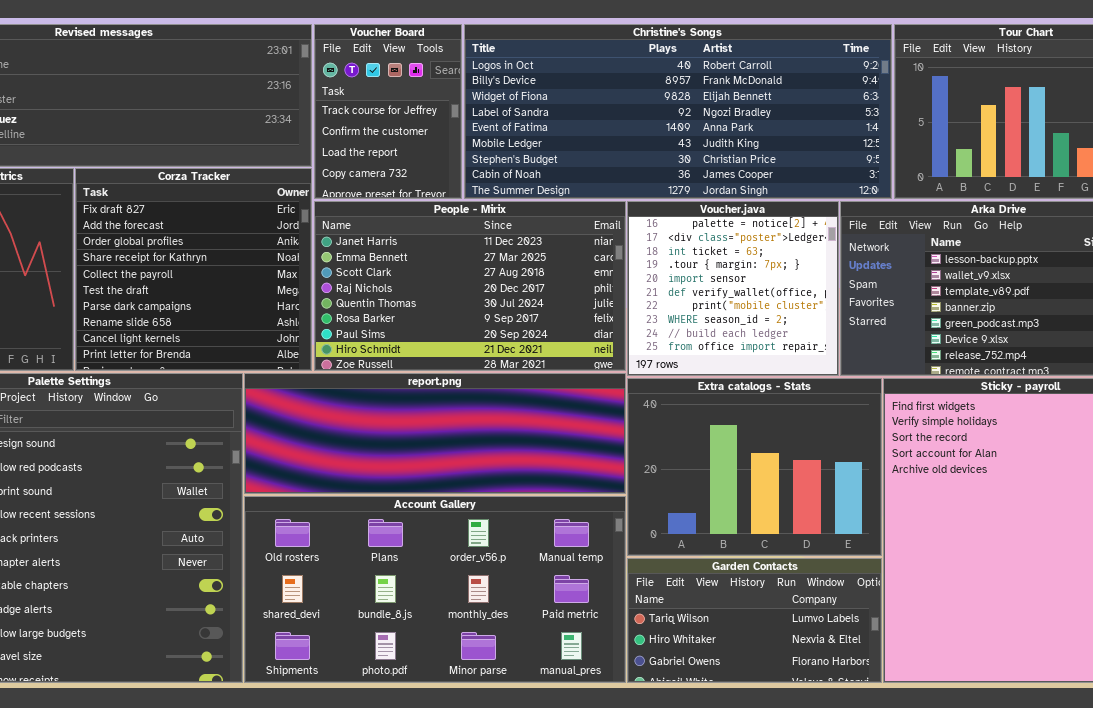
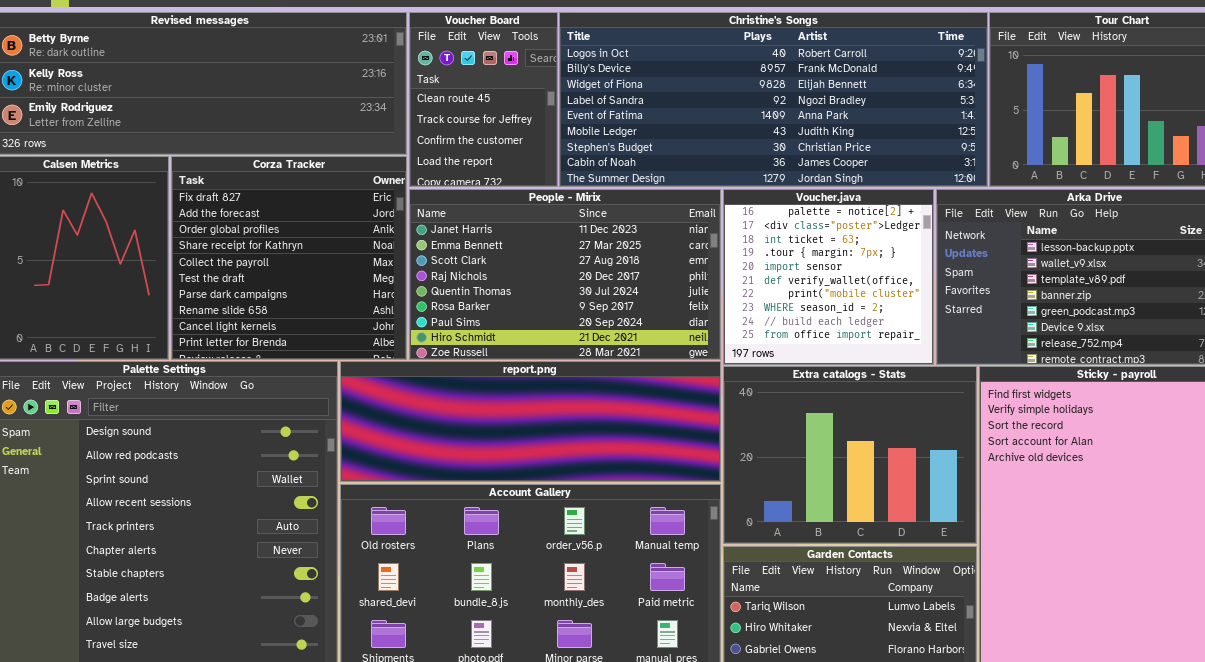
Voucher Board: [314,24,462,199] -> [409,12,558,187], scrolled up 1 row

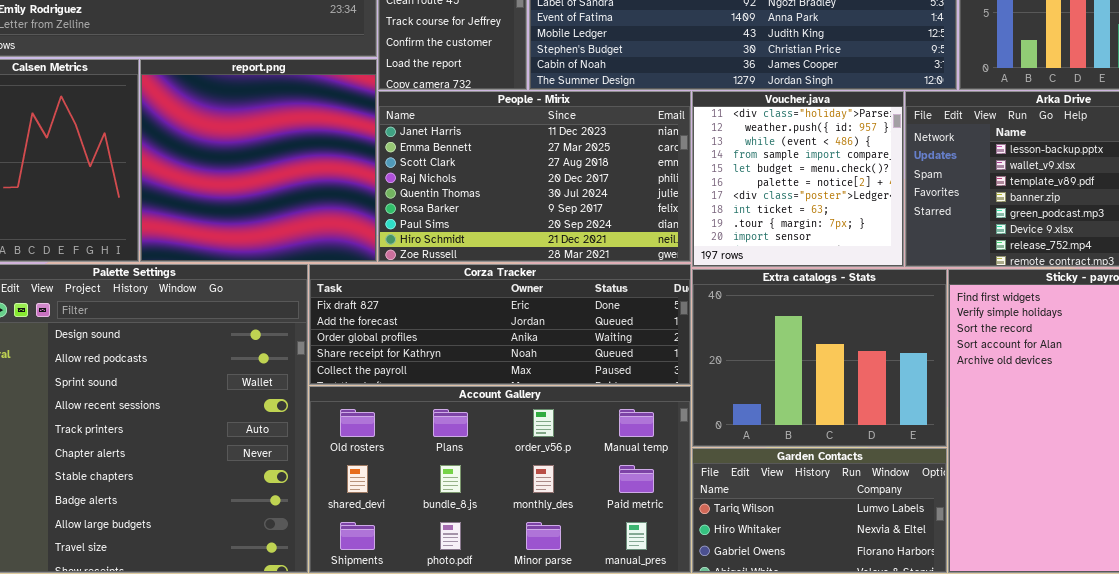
Corza Tracker: [171,156,407,360] -> [309,264,691,385], moved, resized
Voucher.java: [723,189,934,365] -> [692,91,904,267], scrolled up 5 rows
report.png: [340,361,721,482] -> [140,59,377,262], moved, resized

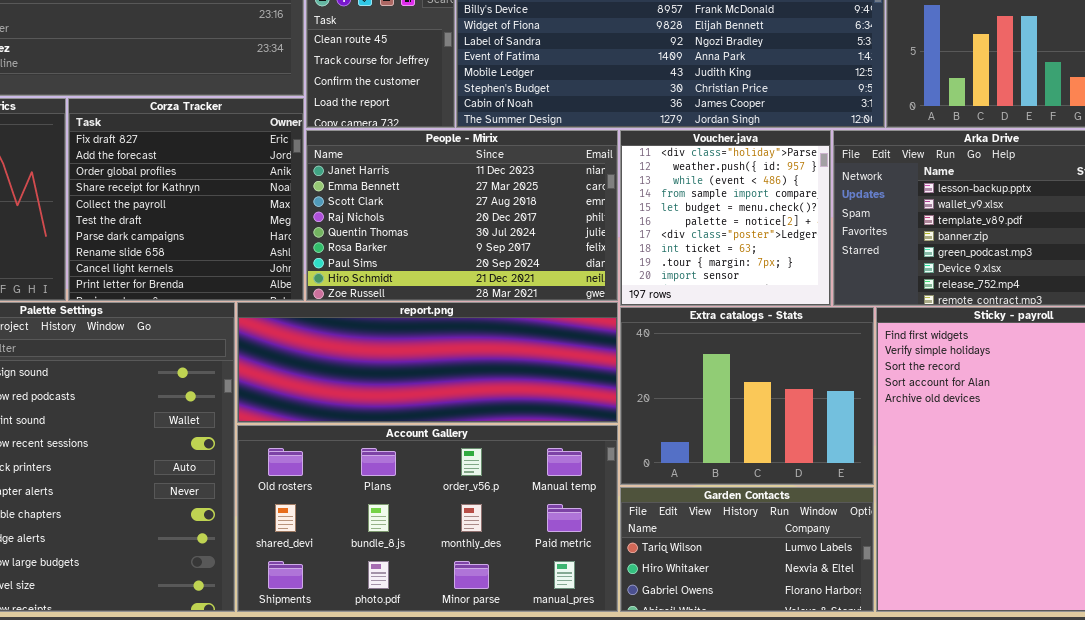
report.png: [140,59,377,262] -> [237,302,618,423], moved, resized
Corza Tracker: [309,264,691,385] -> [68,98,304,301], moved, resized

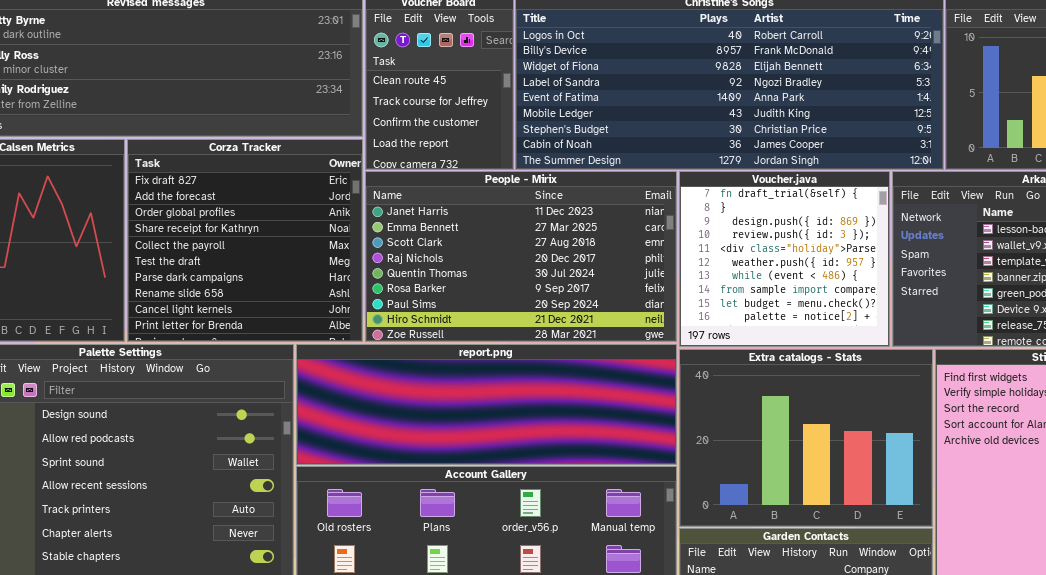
Voucher.java: [620,130,831,306] -> [679,171,890,347], scrolled up 4 rows

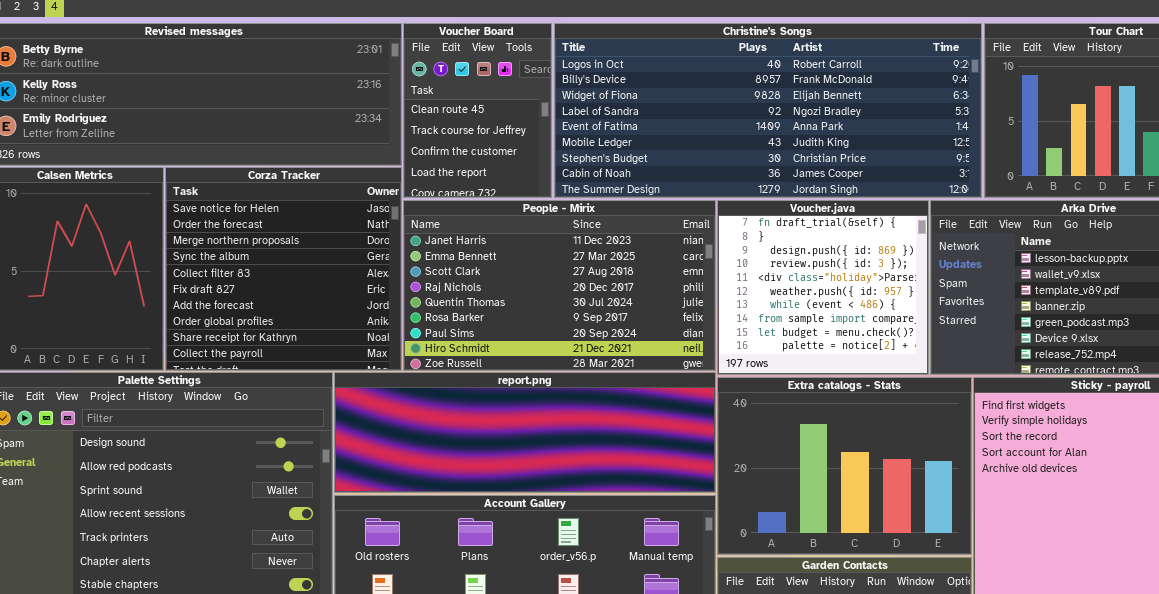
Corza Tracker: [127,139,363,342] -> [165,167,402,371], scrolled up 5 rows

